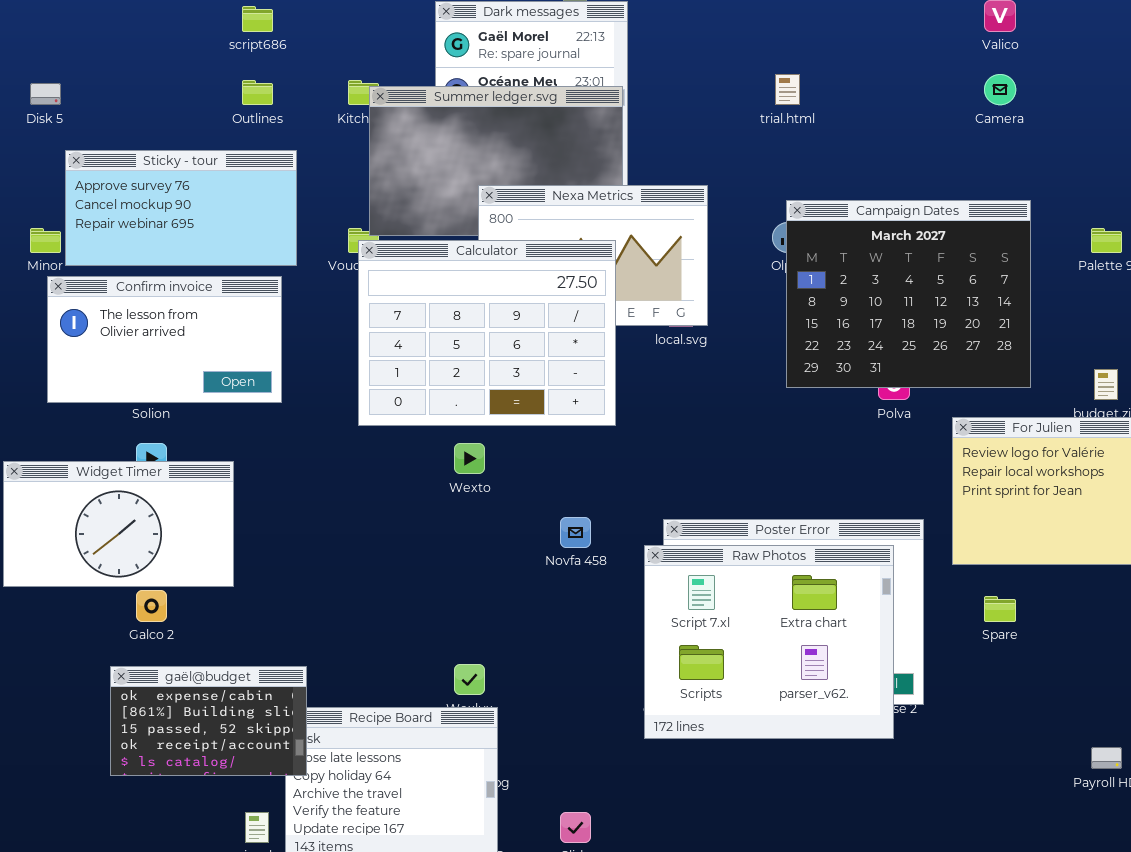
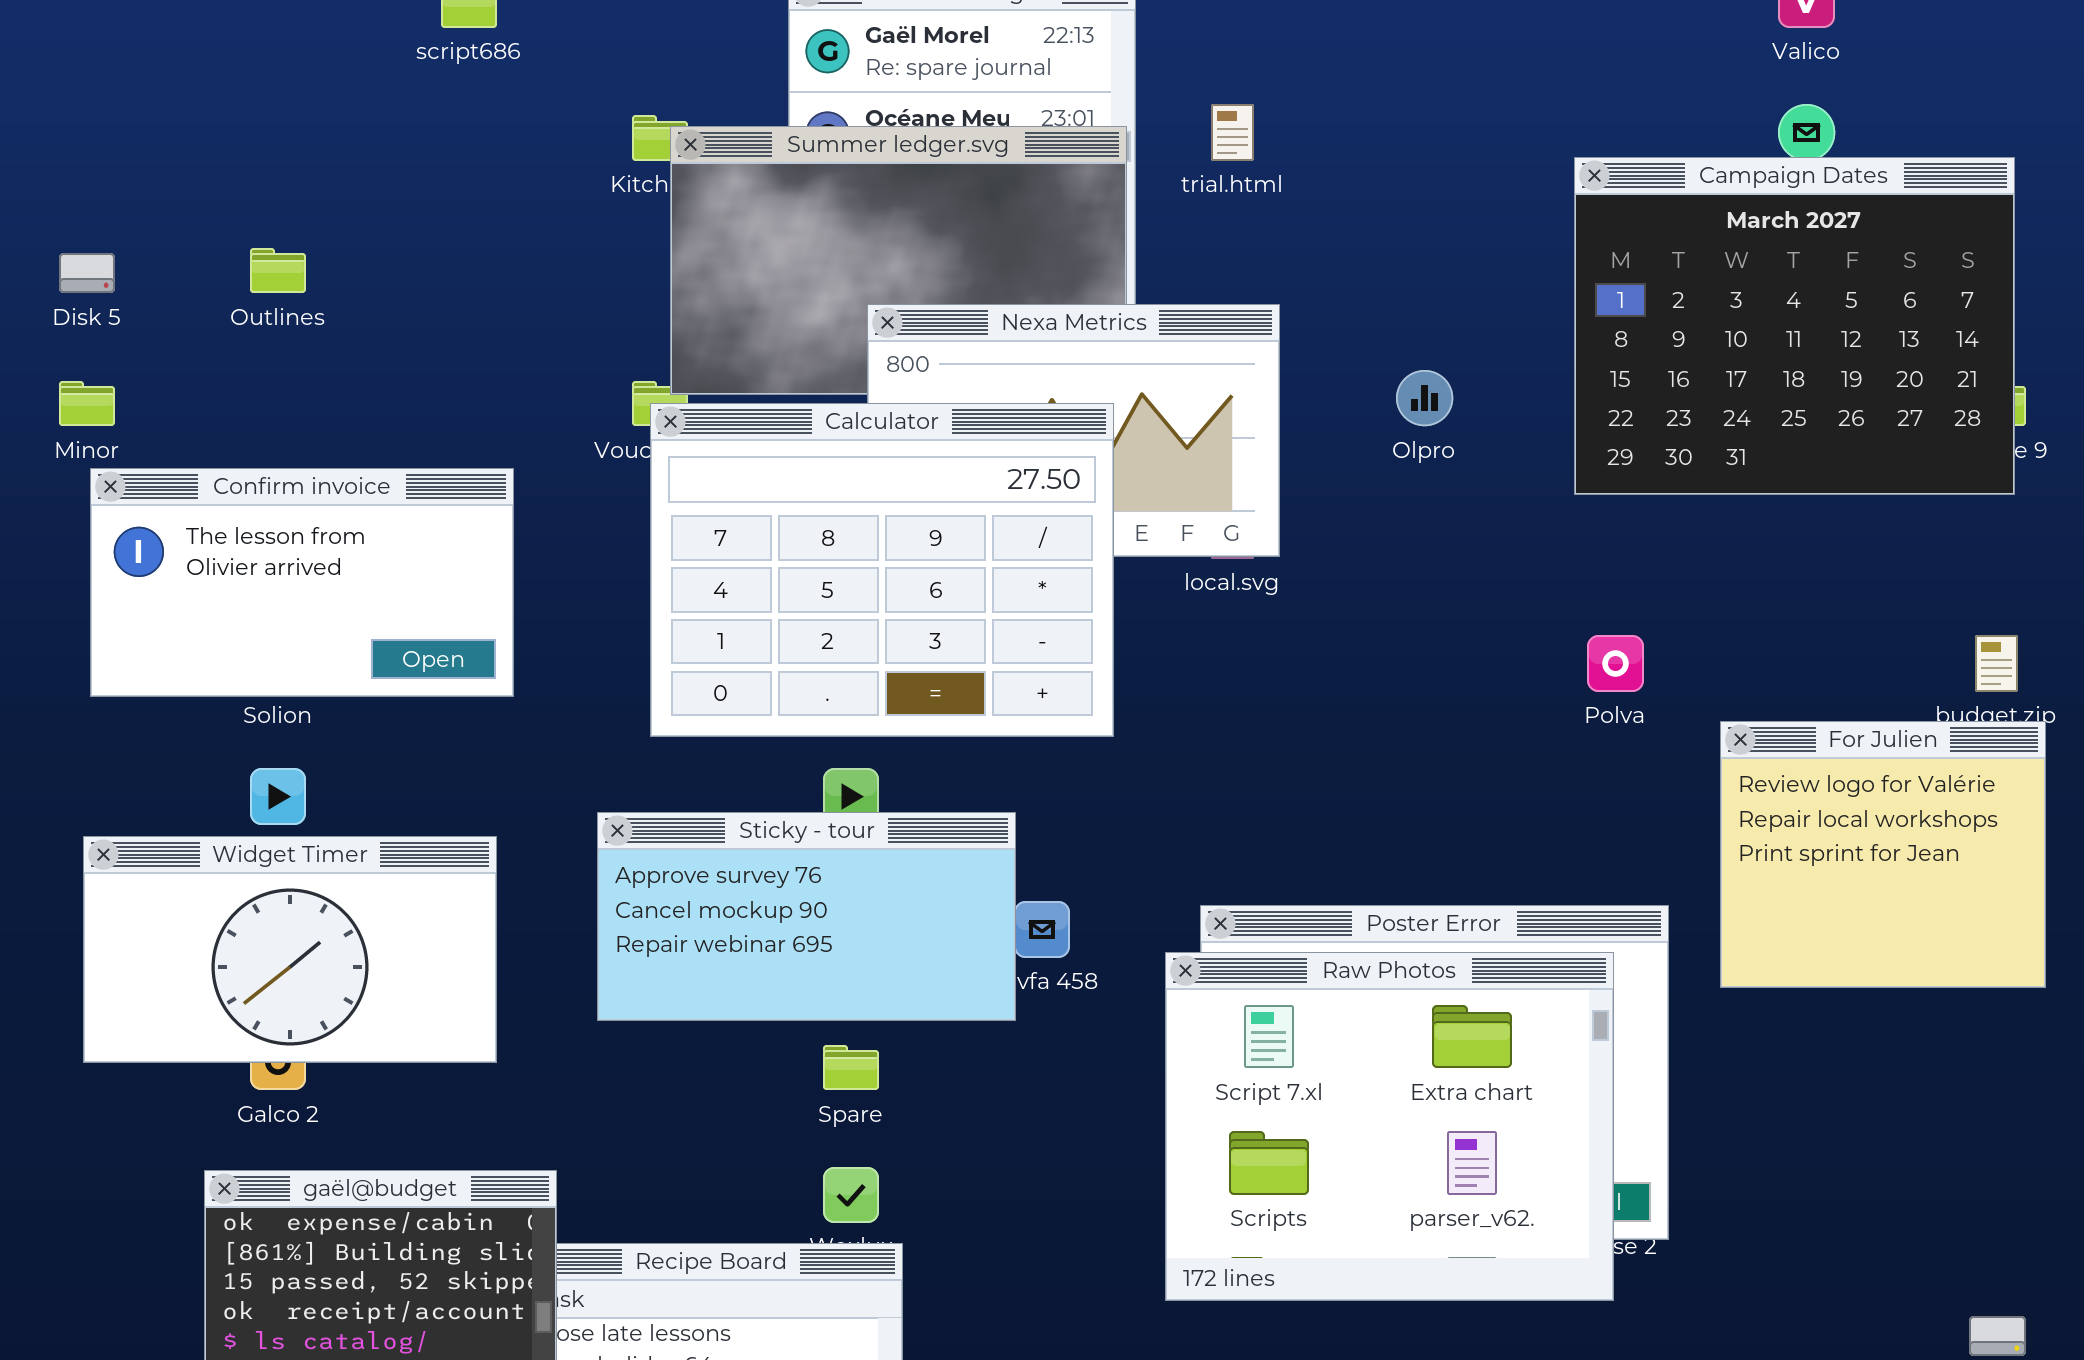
trial.html: [775,74,800,105] -> [1211,104,1254,161], moved
Outlines: [242,80,273,105] -> [250,248,306,293], moved
Disk 5: [30,83,61,105] -> [59,253,115,293], moved
Sticky - tour: [65,150,297,266] -> [597,812,1016,1021], moved
Campaign Dates: [786,200,1031,388] -> [1574,157,2015,495], moved
Widget Timer: [3,461,234,587] -> [83,836,497,1063], moved
Spare: [984,596,1016,622] -> [823,1045,879,1090], moved

